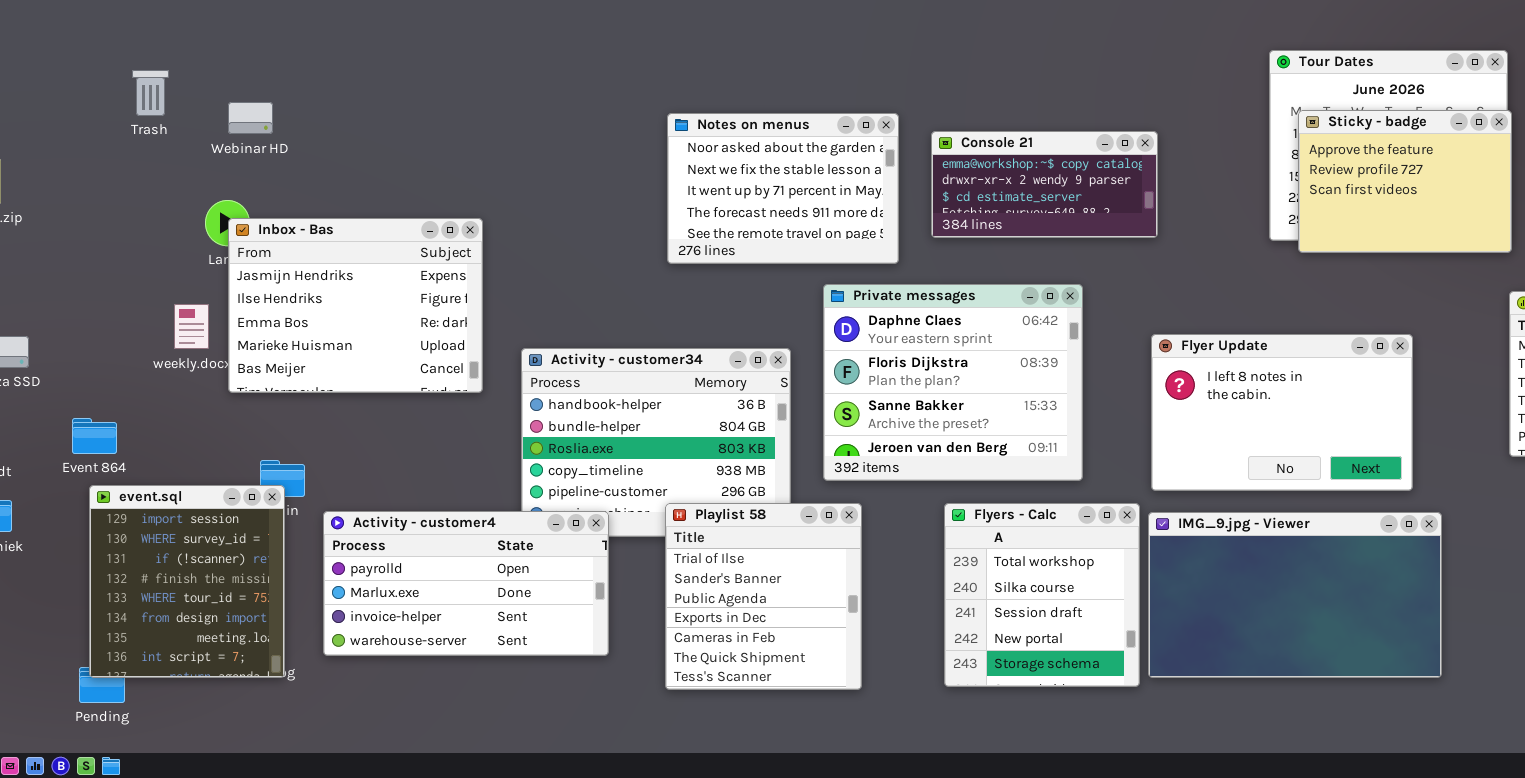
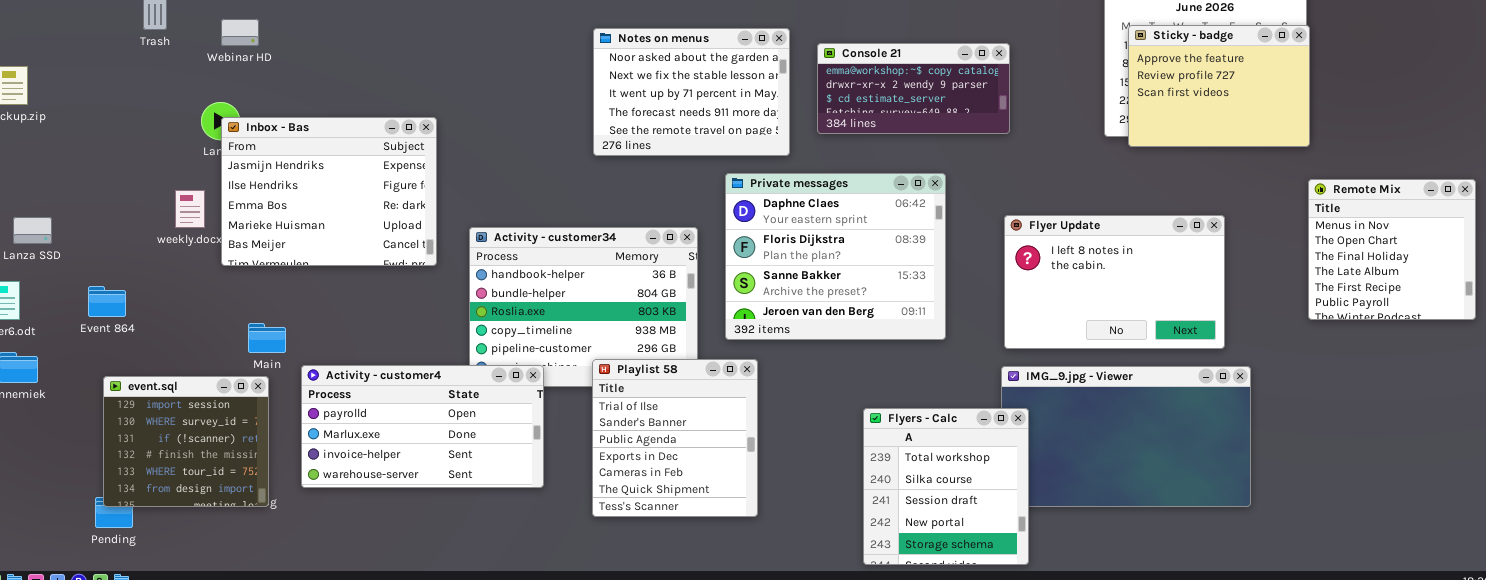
event.sql: [89,485,285,678] -> [103,376,269,507], resized
Flyers - Calc: [944,503,1140,687] -> [863,408,1029,565], moved

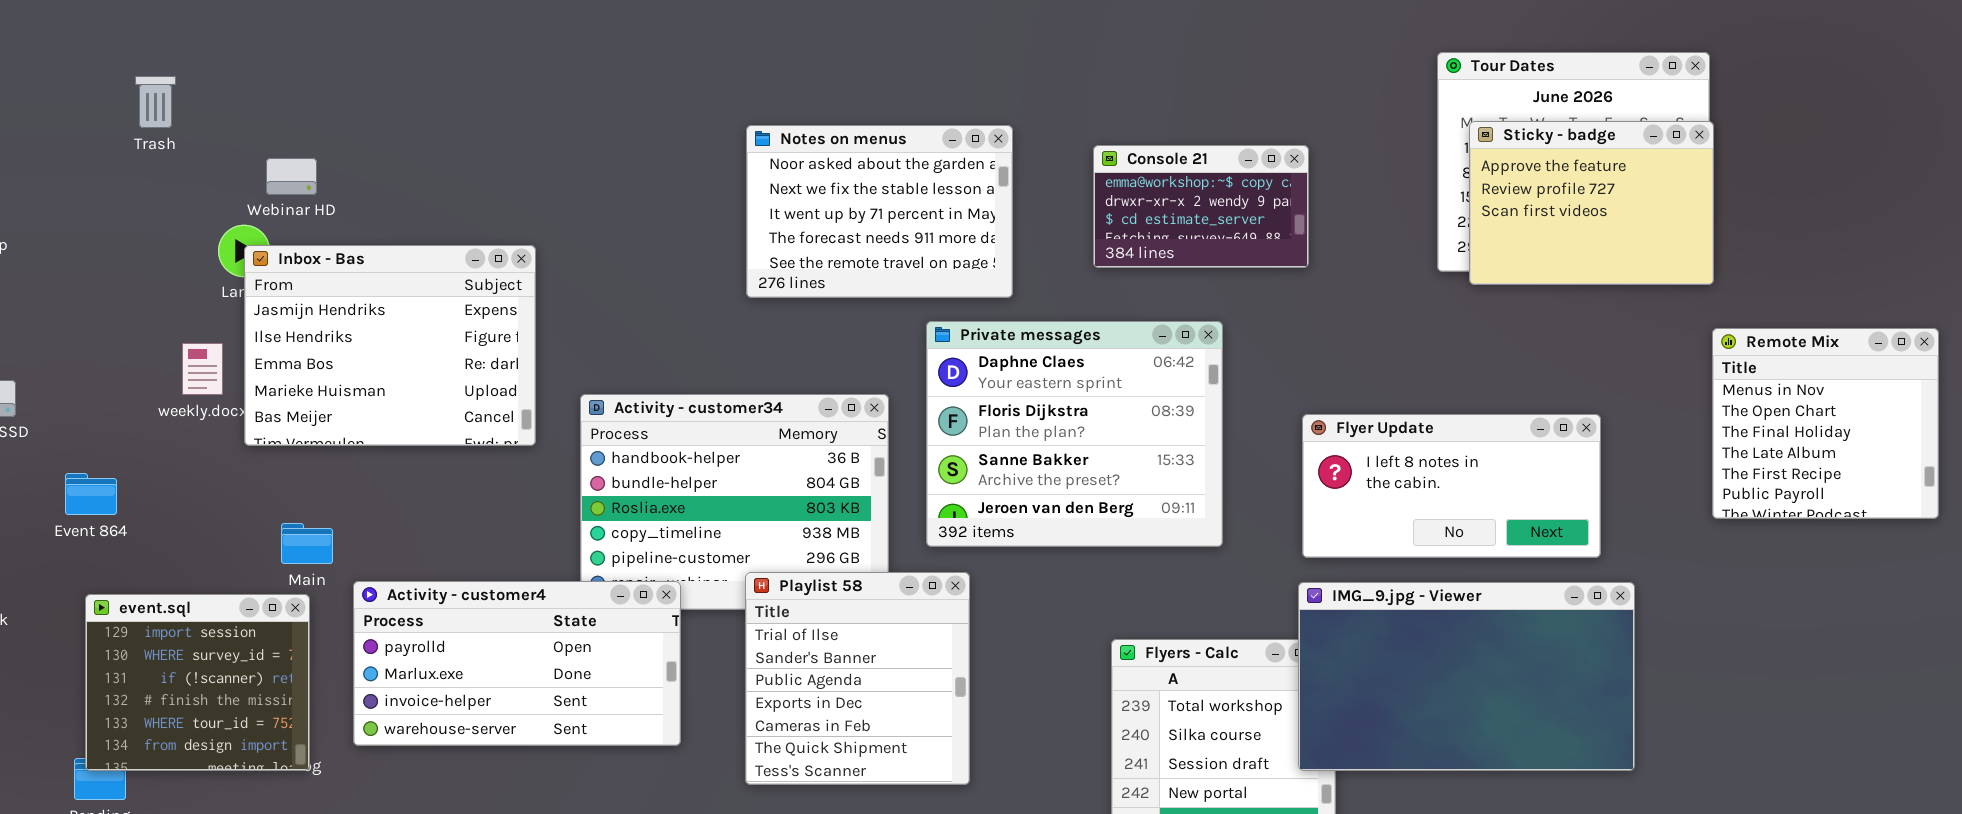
Webinar HD: [221,19,259,46] -> [266,158,317,195], moved
Console 21: [817,43,1010,134] -> [1093,145,1309,268], resized
Flyer Update: [1004,215,1225,349] -> [1302,414,1601,558], resized
IMG_9.jpg - Viewer: [1001,366,1251,507] -> [1298,582,1635,771], raised

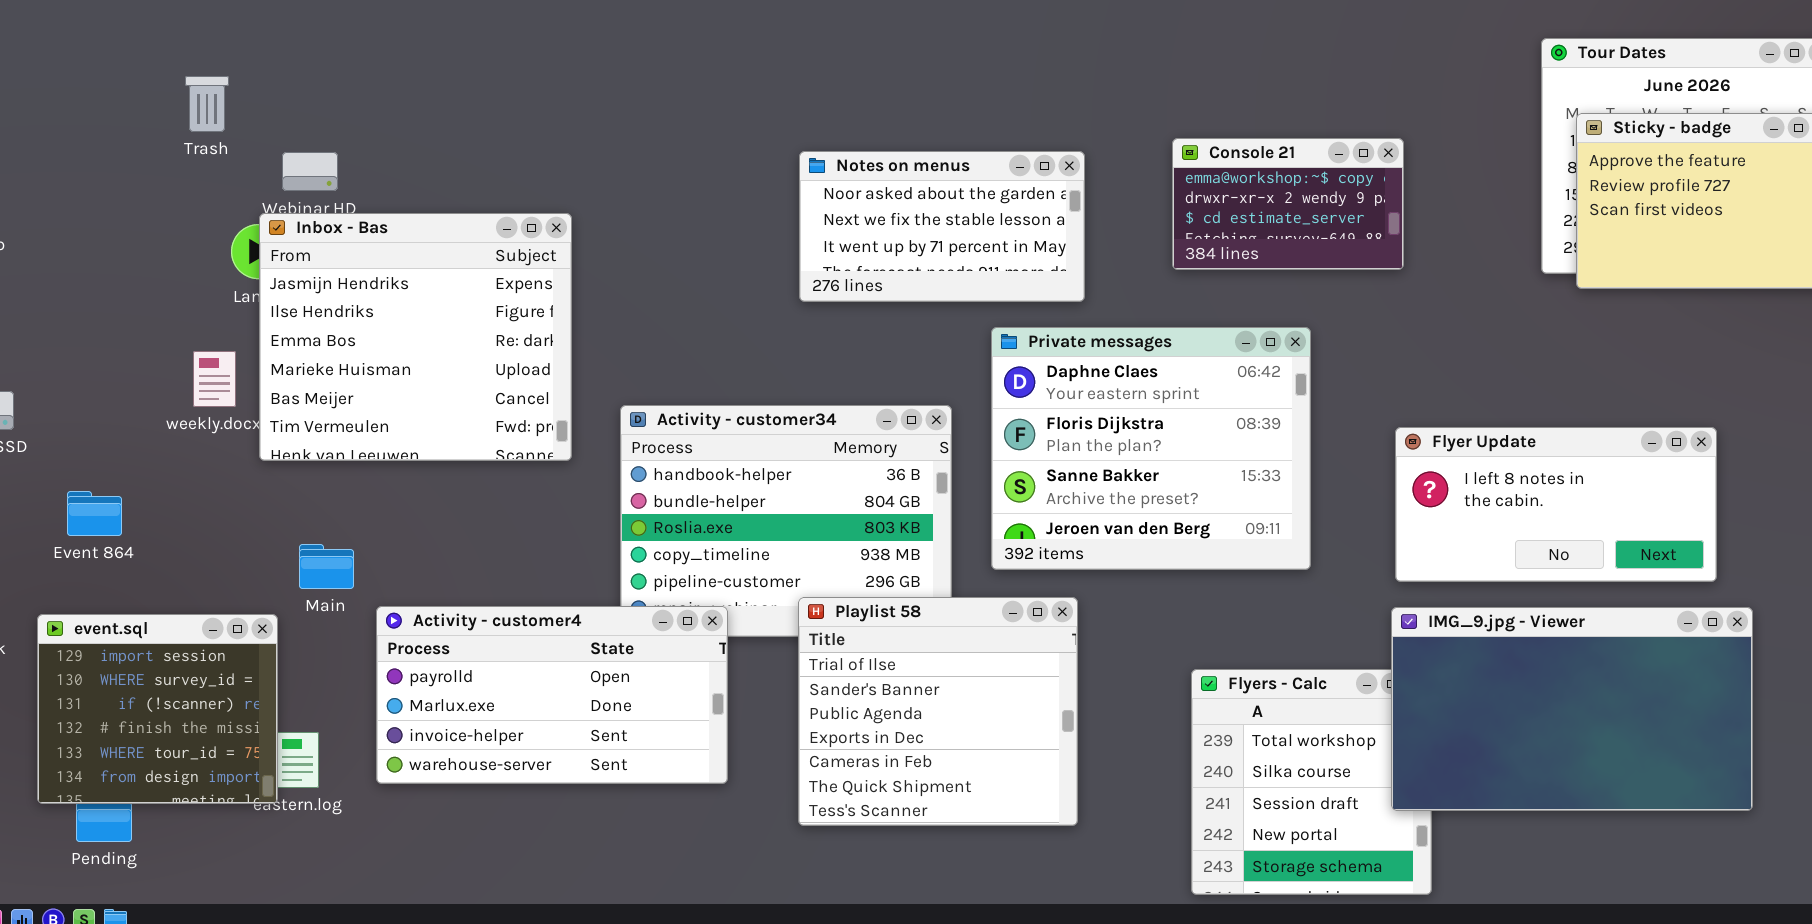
Trash: [135,76,176,128] -> [185,76,229,132], moved
Notes on menus: [746,125,1013,298] -> [799,151,1085,302], resized
Inbox - Bas: [244,245,536,446] -> [259,213,572,461], resized
Playlist 58: [745,572,970,785] -> [798,597,1078,826], resized
event.sql: [85,594,310,771] -> [37,614,278,804], moved

